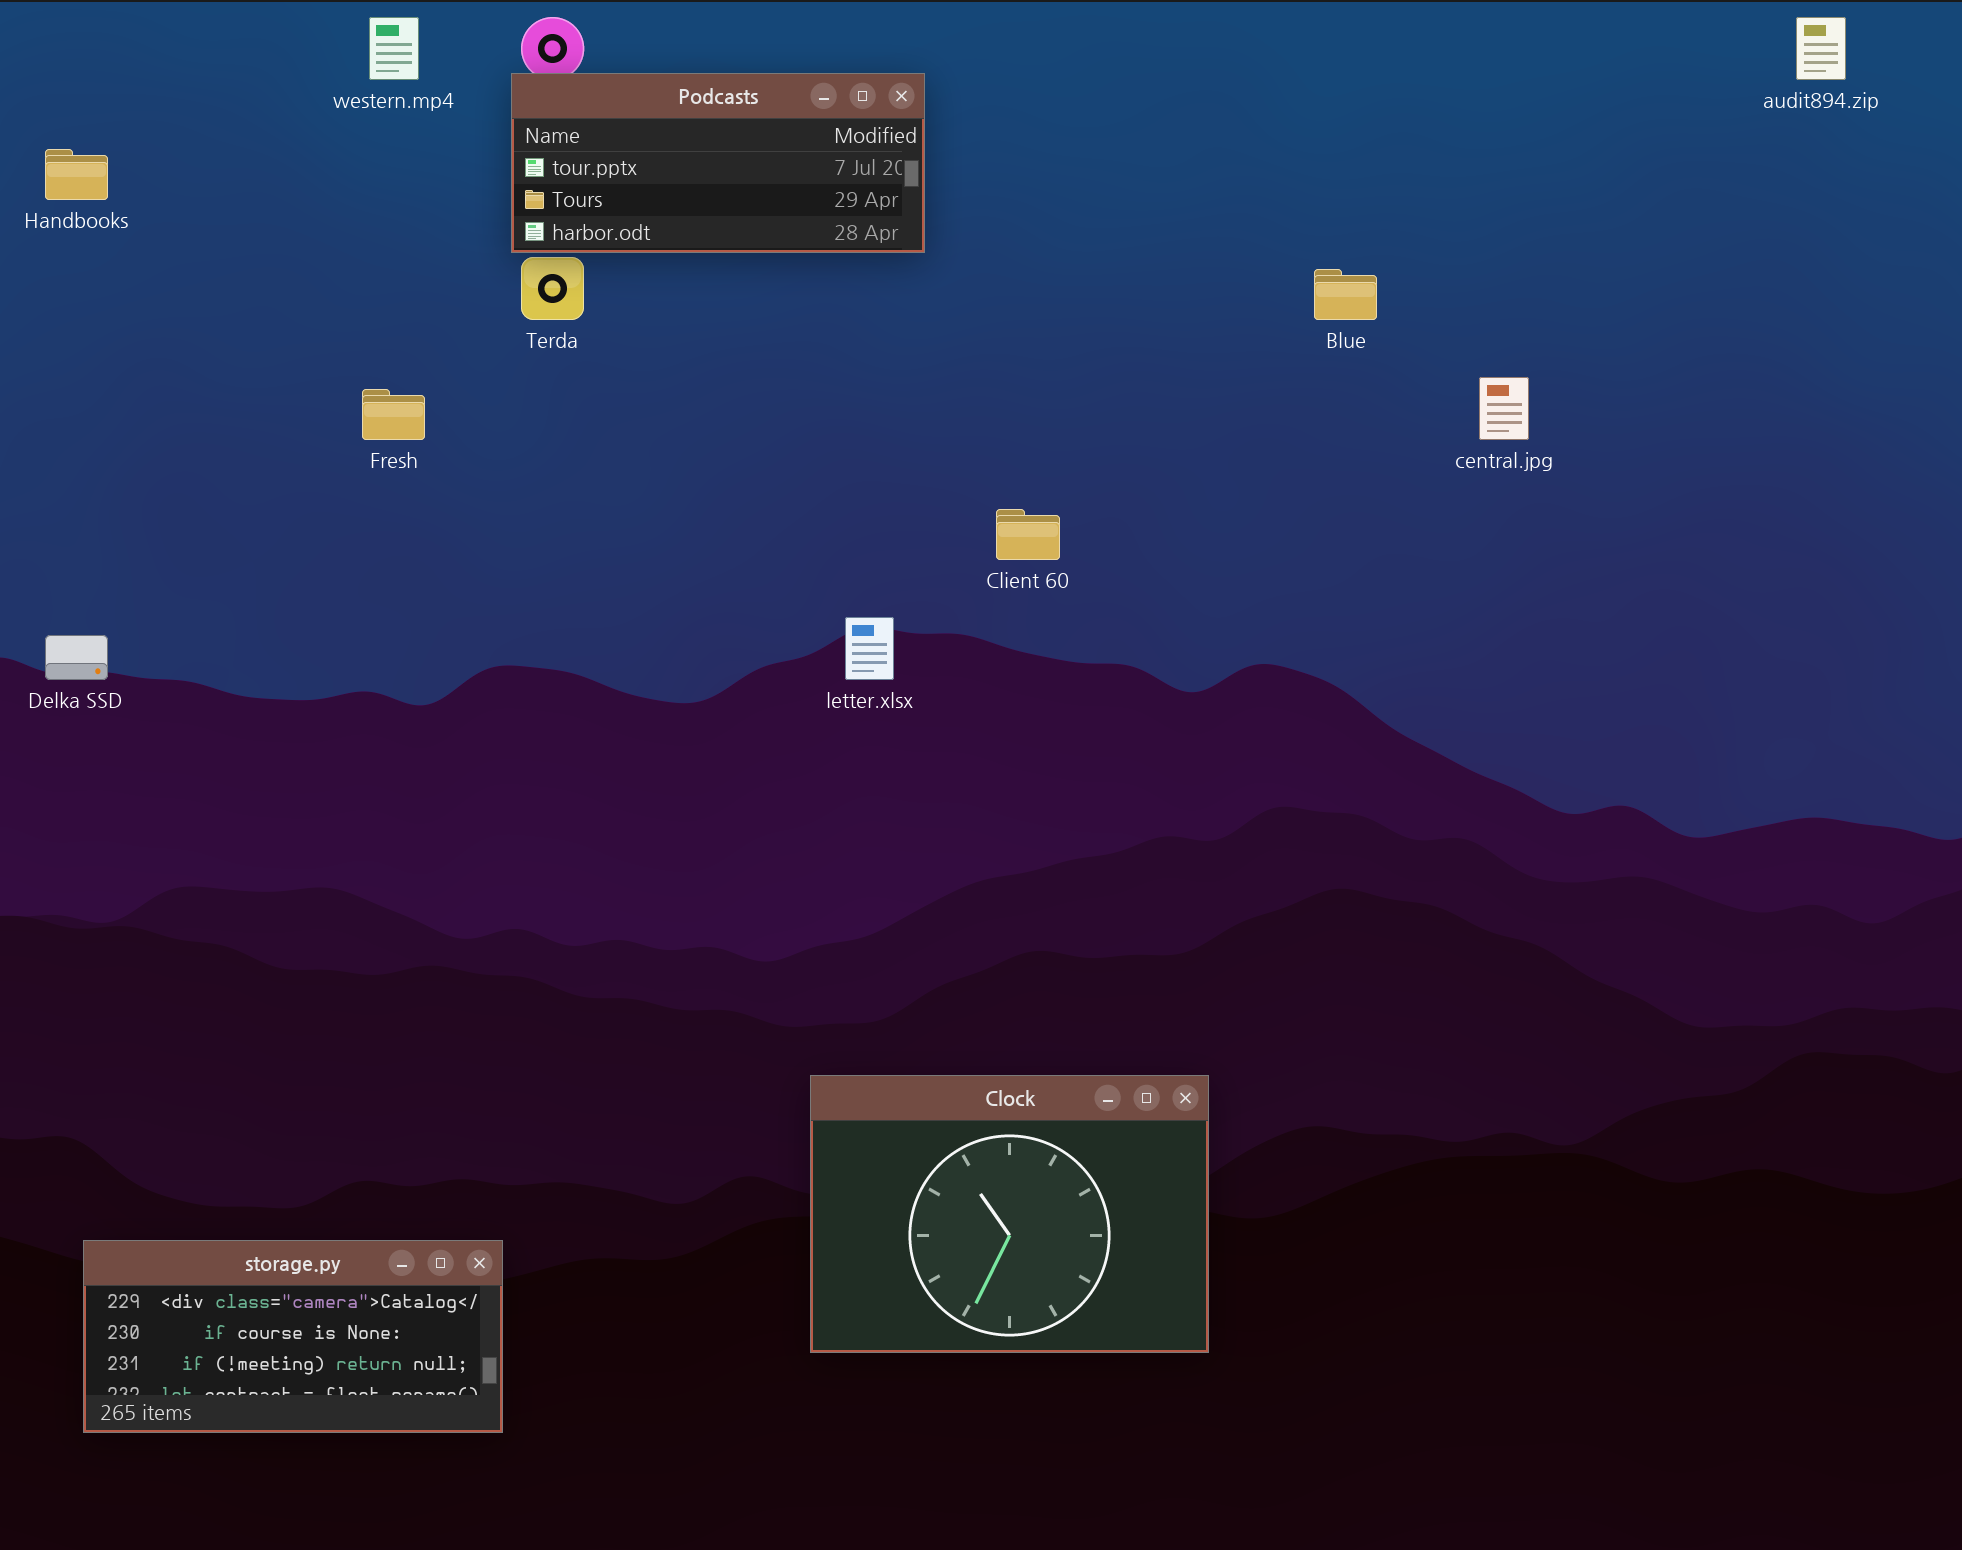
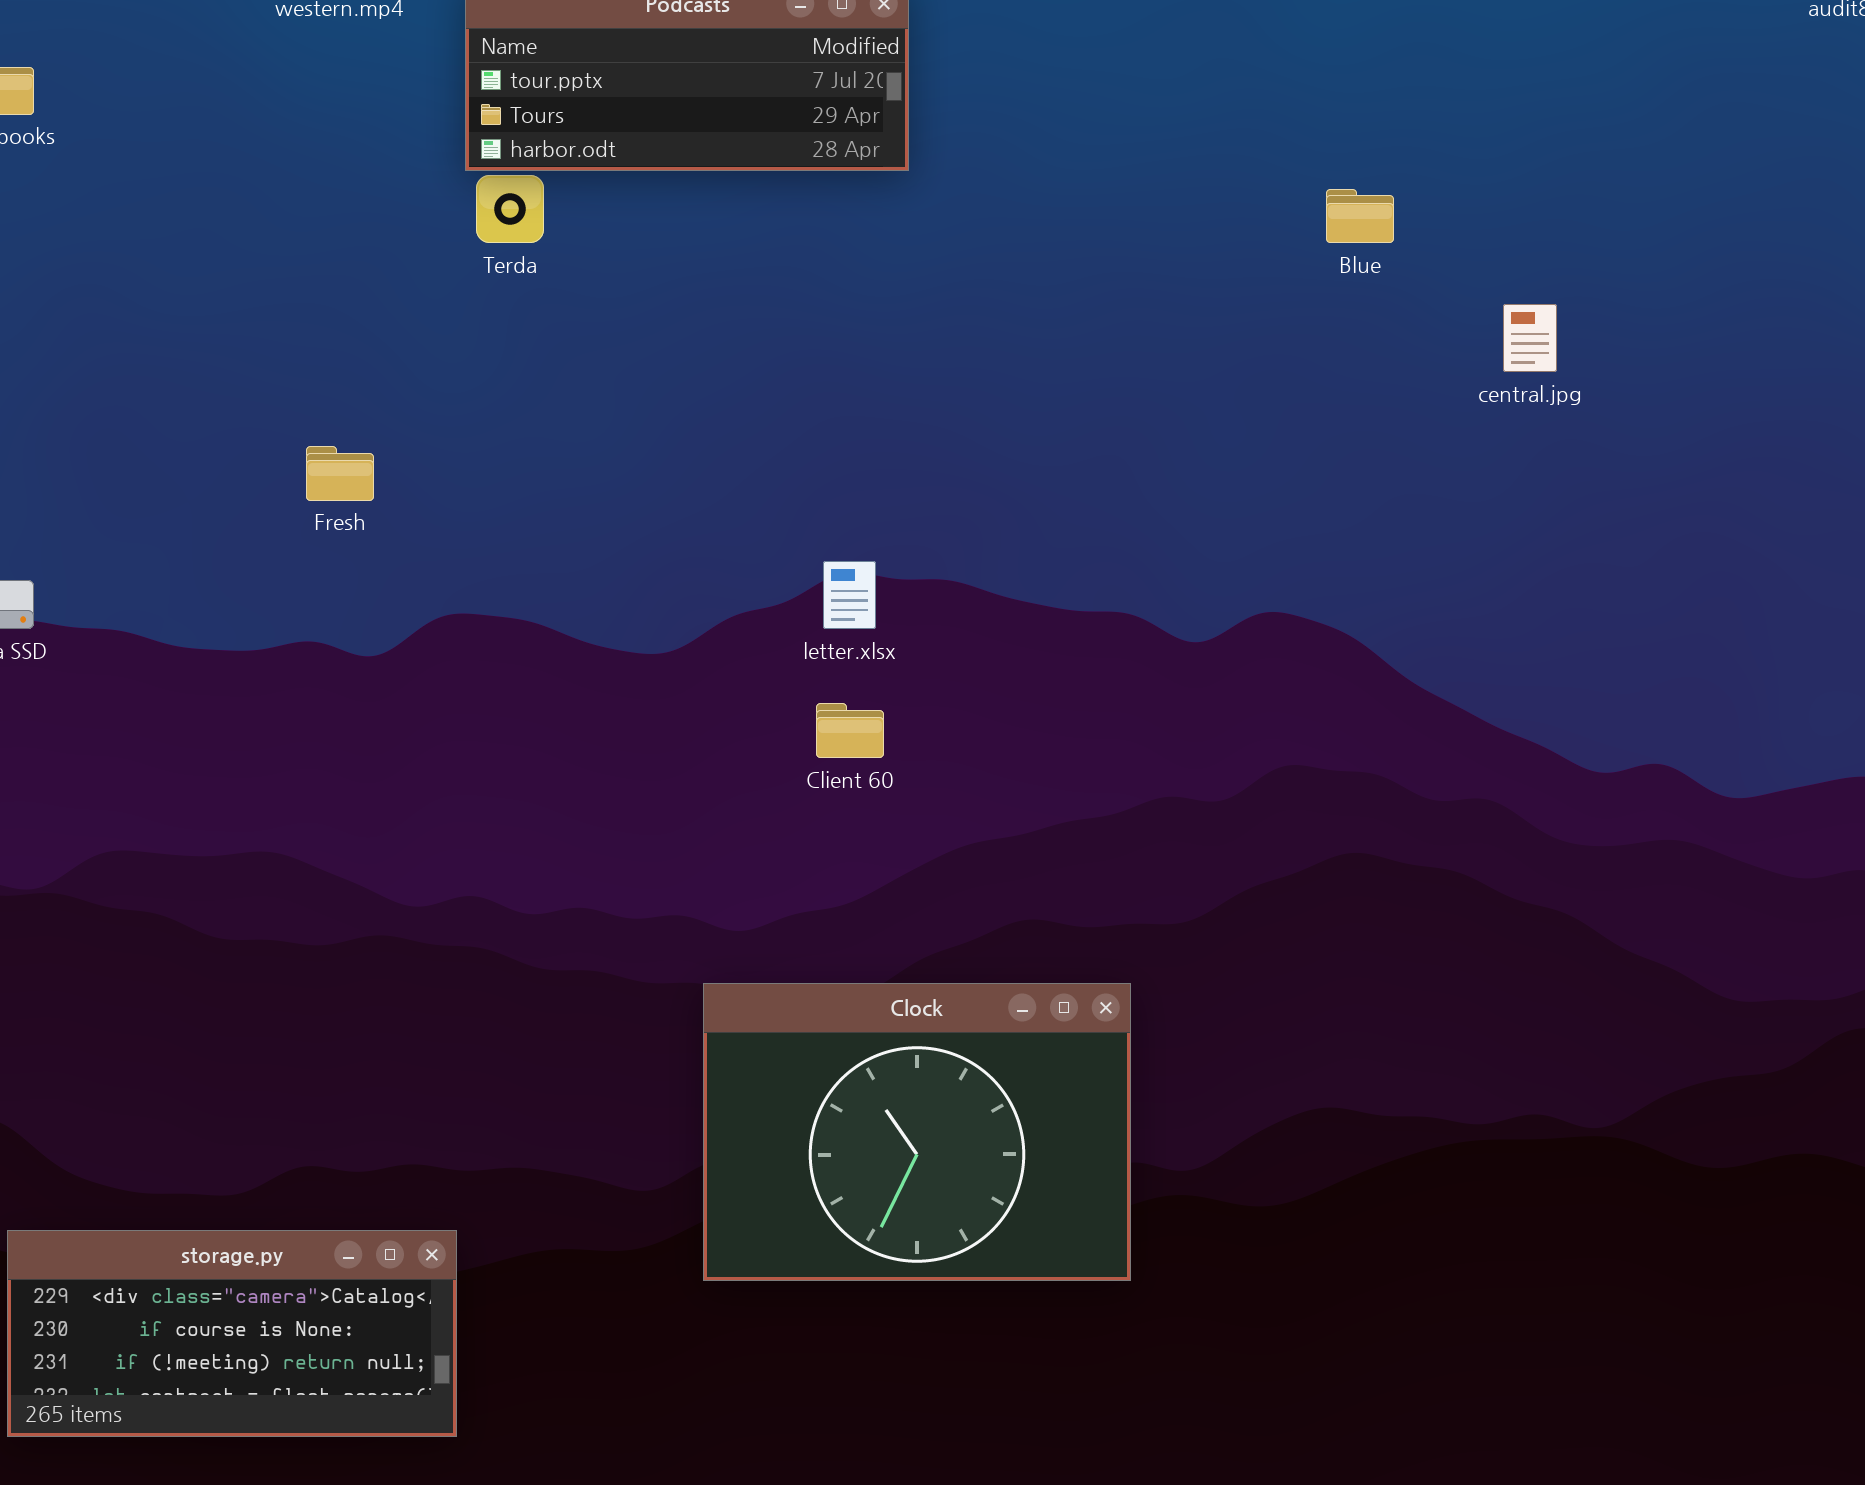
Fresh: [362,389,425,440] -> [306,446,374,501], moved
Client 60: [996,509,1060,560] -> [816,703,884,758], moved
Clock: [810,1075,1209,1353] -> [703,983,1131,1281], moved

